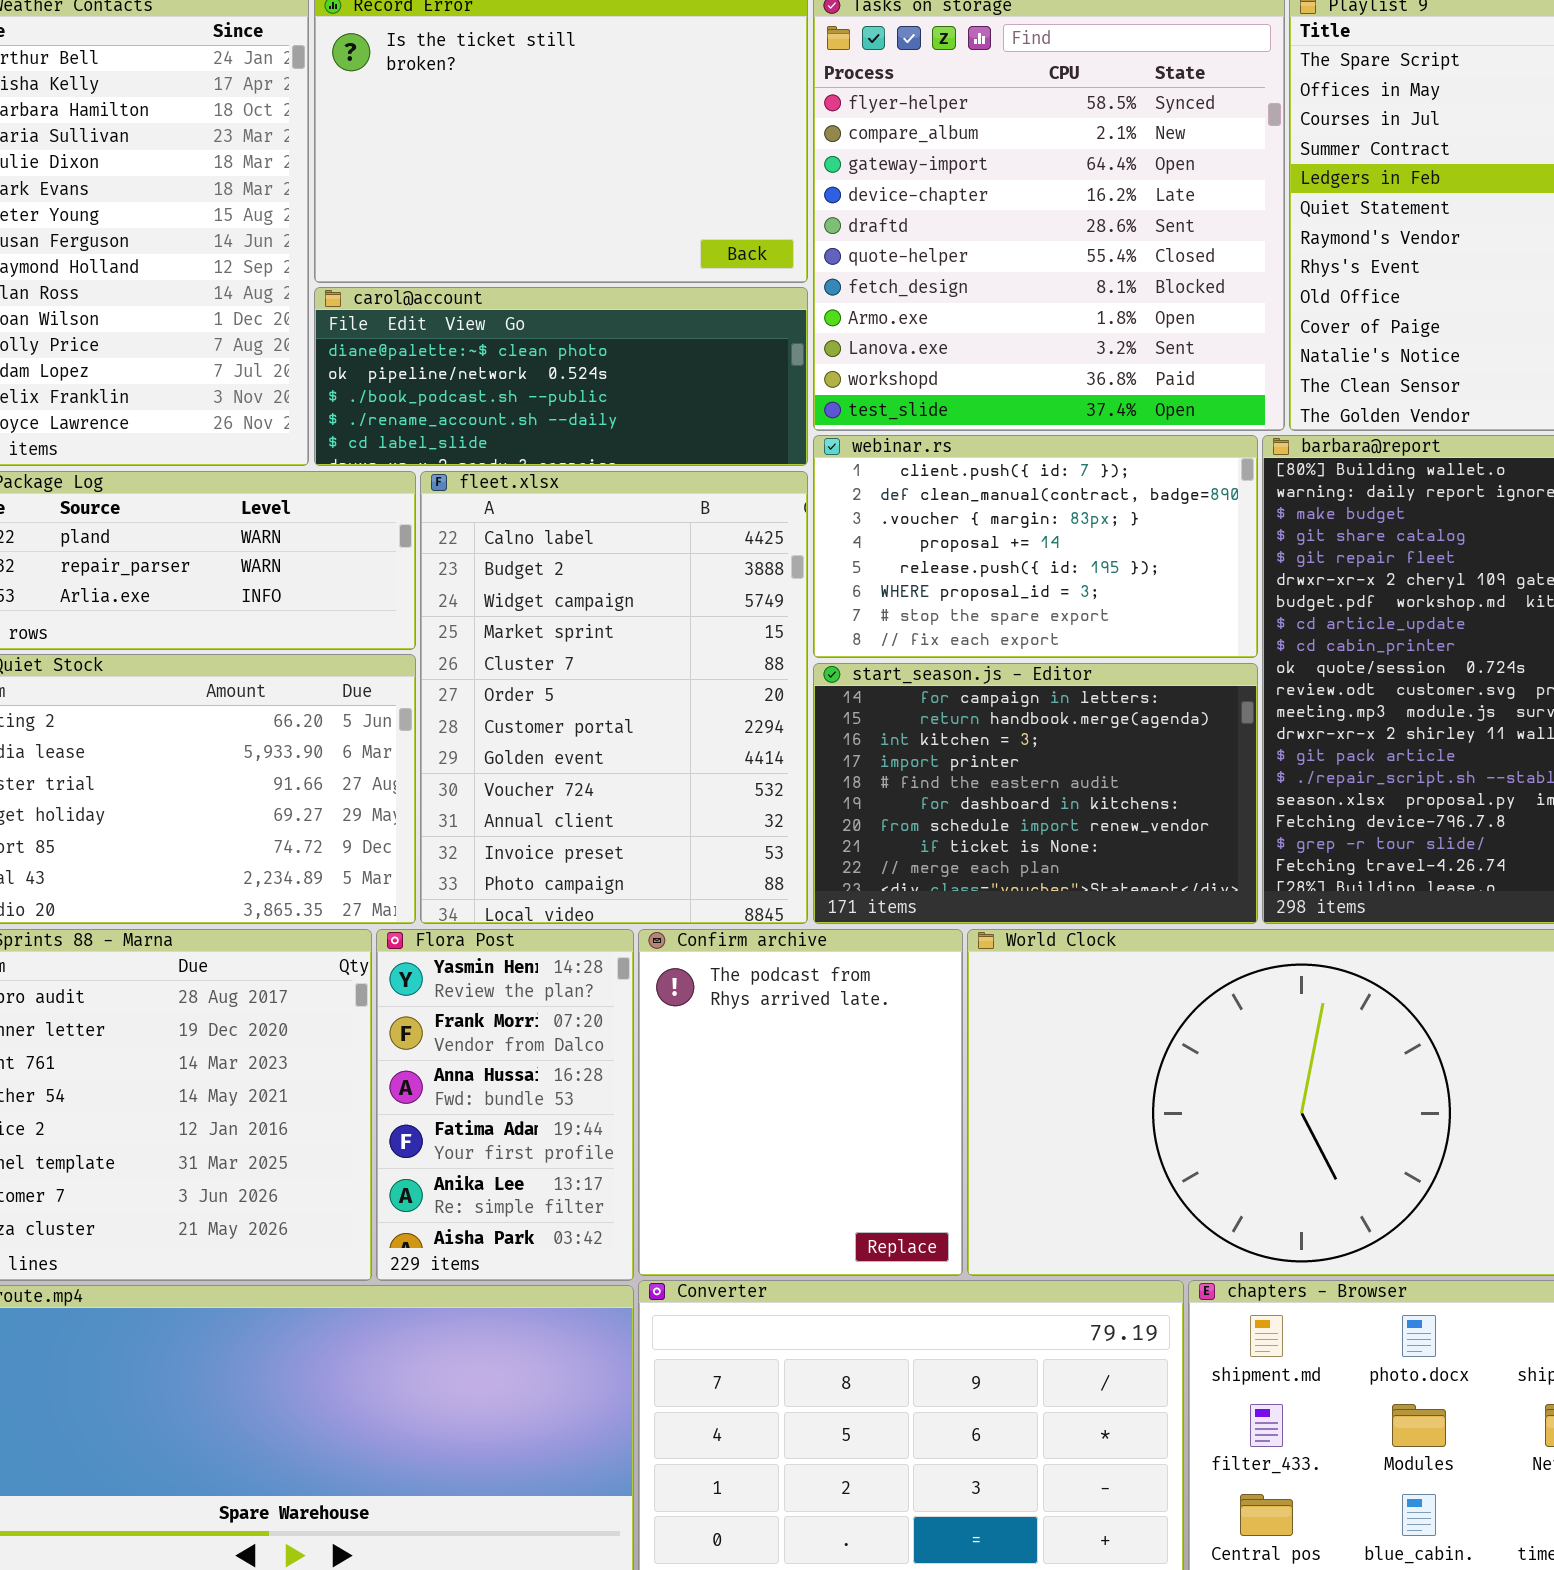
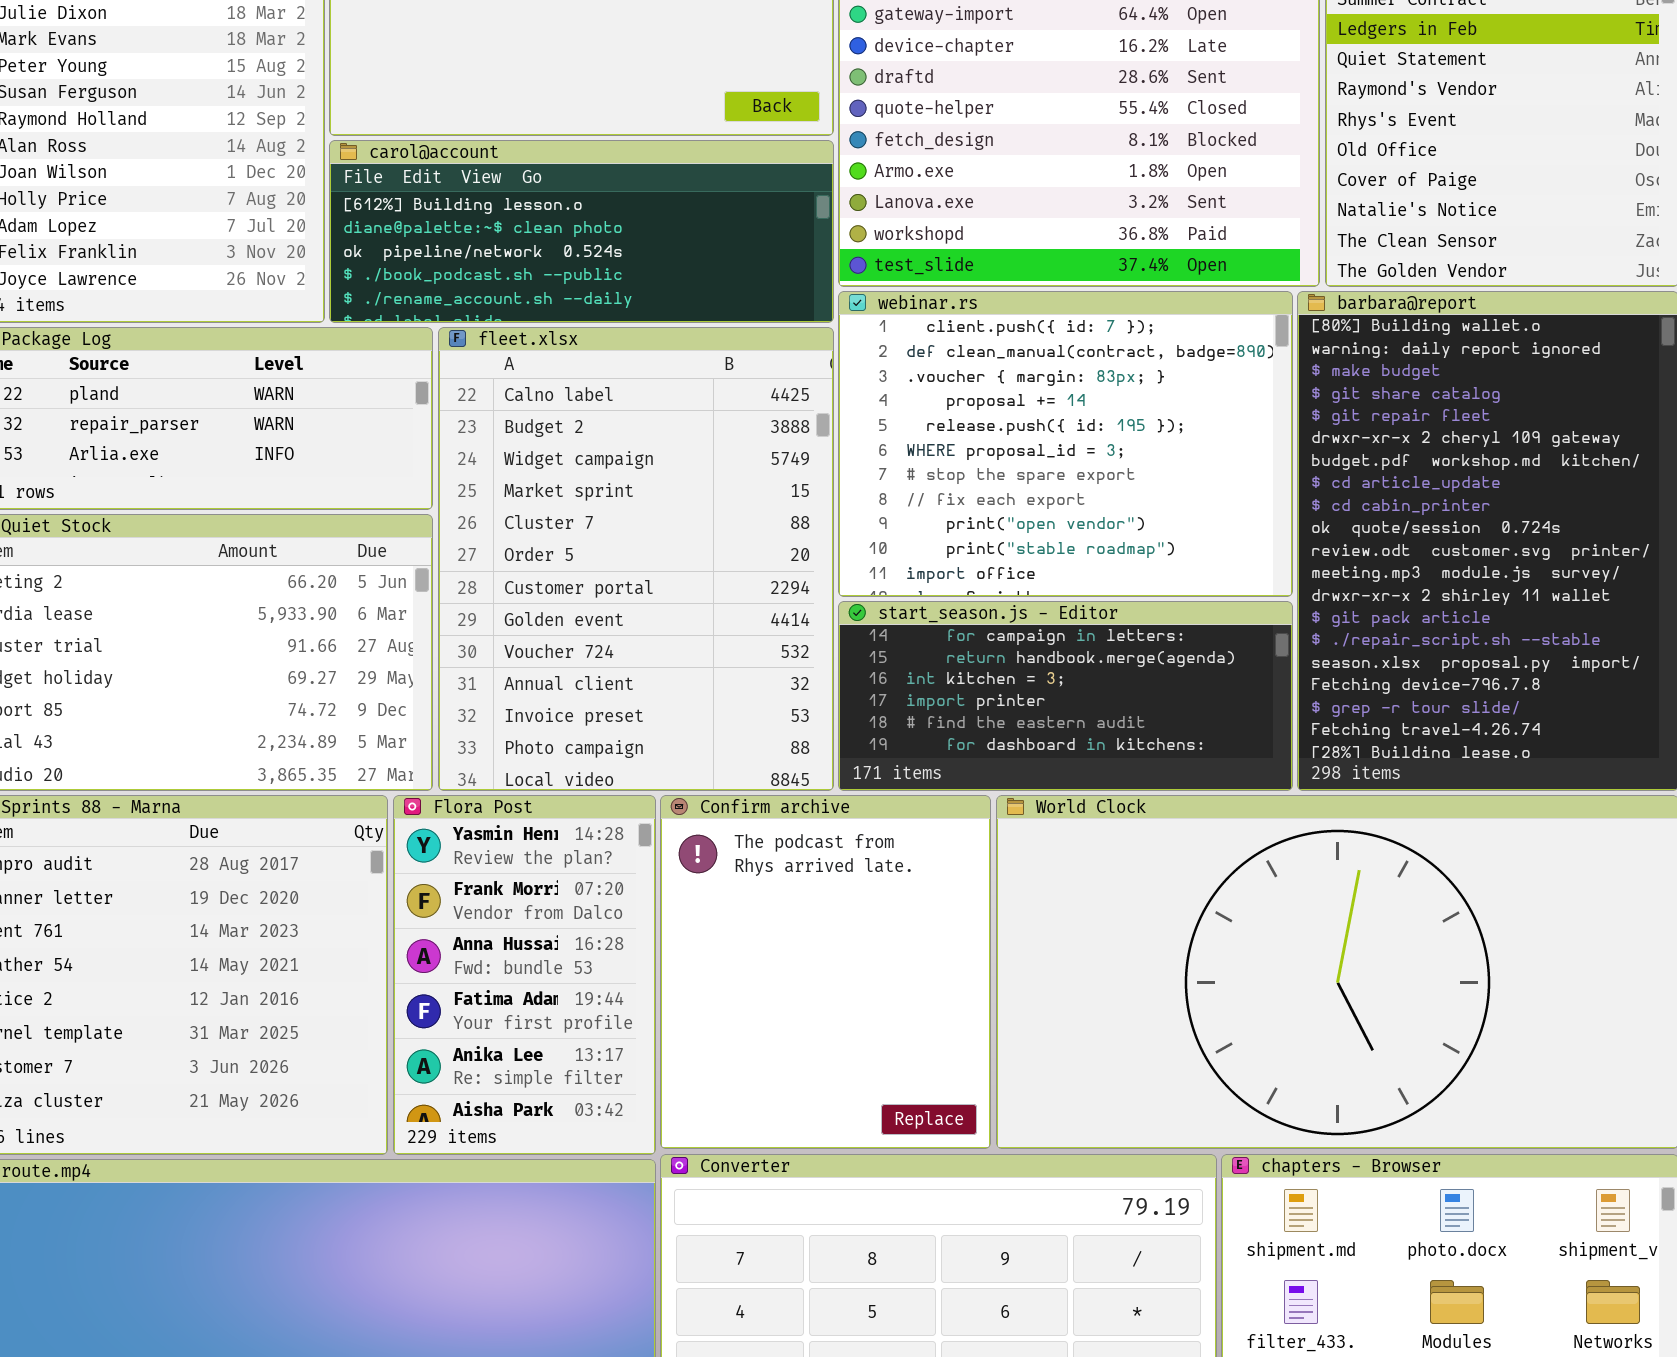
carol@account: [314,287,808,466] -> [329,140,834,323], scrolled up 1 row
webinar.rs: [813,435,1258,658] -> [838,291,1293,597], resized
start_season.js - Editor: [813,663,1258,924] -> [838,601,1293,791], resized

